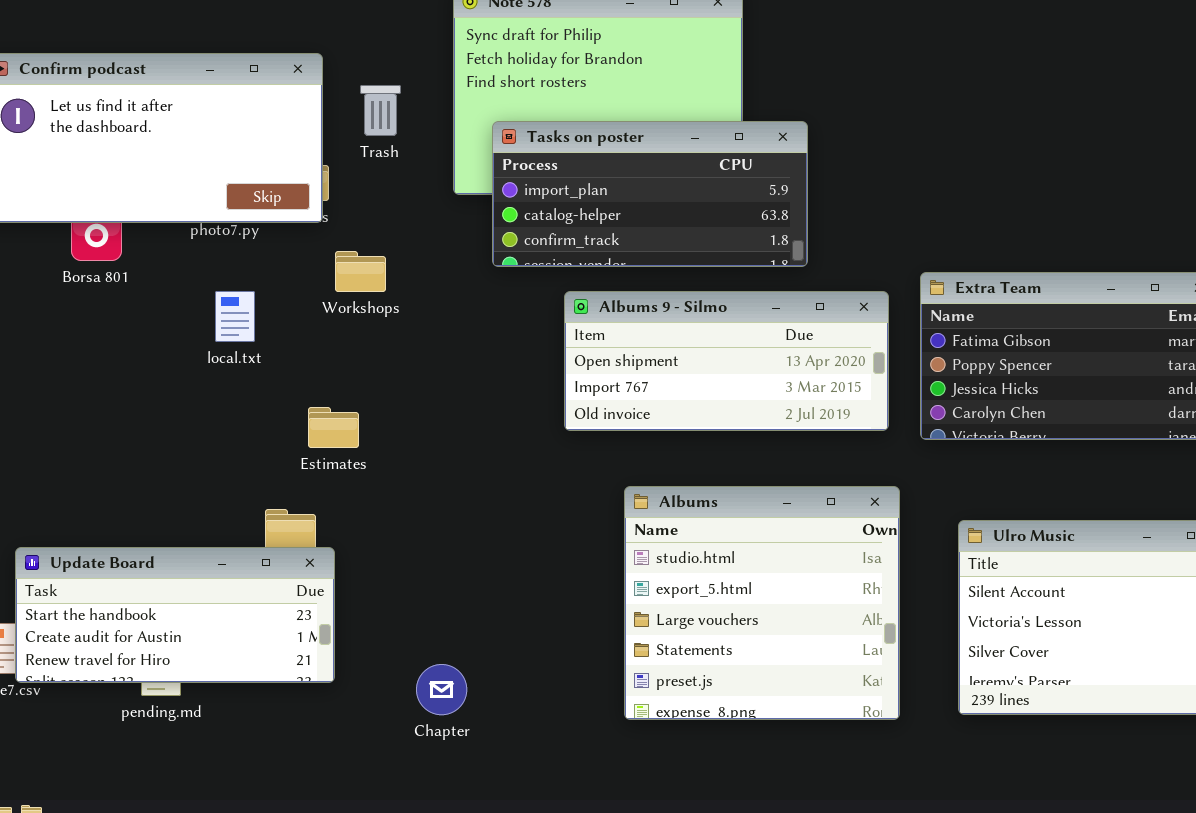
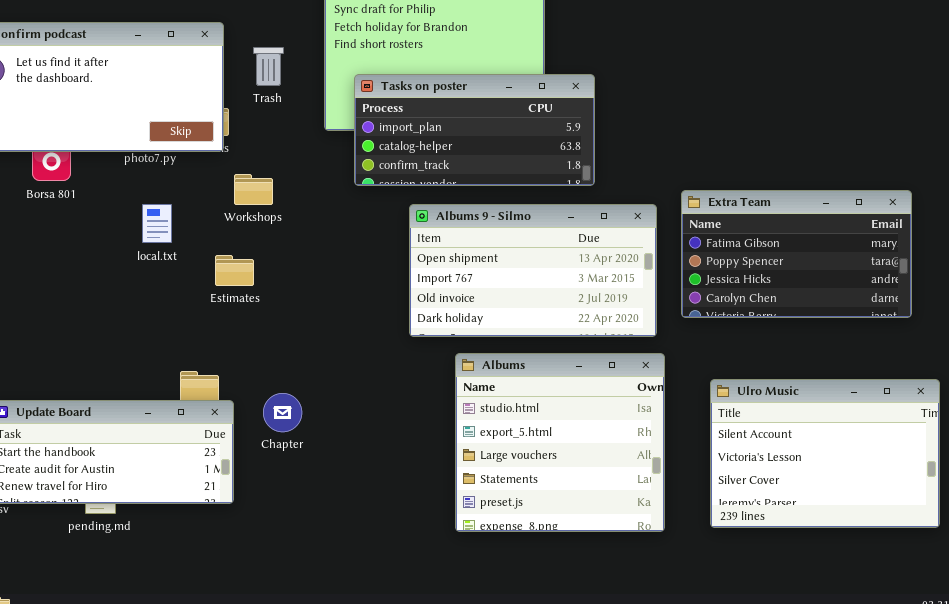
Albums 9 - Silmo: [564,291,889,431] -> [409,204,657,337], resized
Estimates: [308,407,359,448] -> [215,255,254,286], moved
Chapter: [416,664,467,715] -> [263,393,302,432], moved

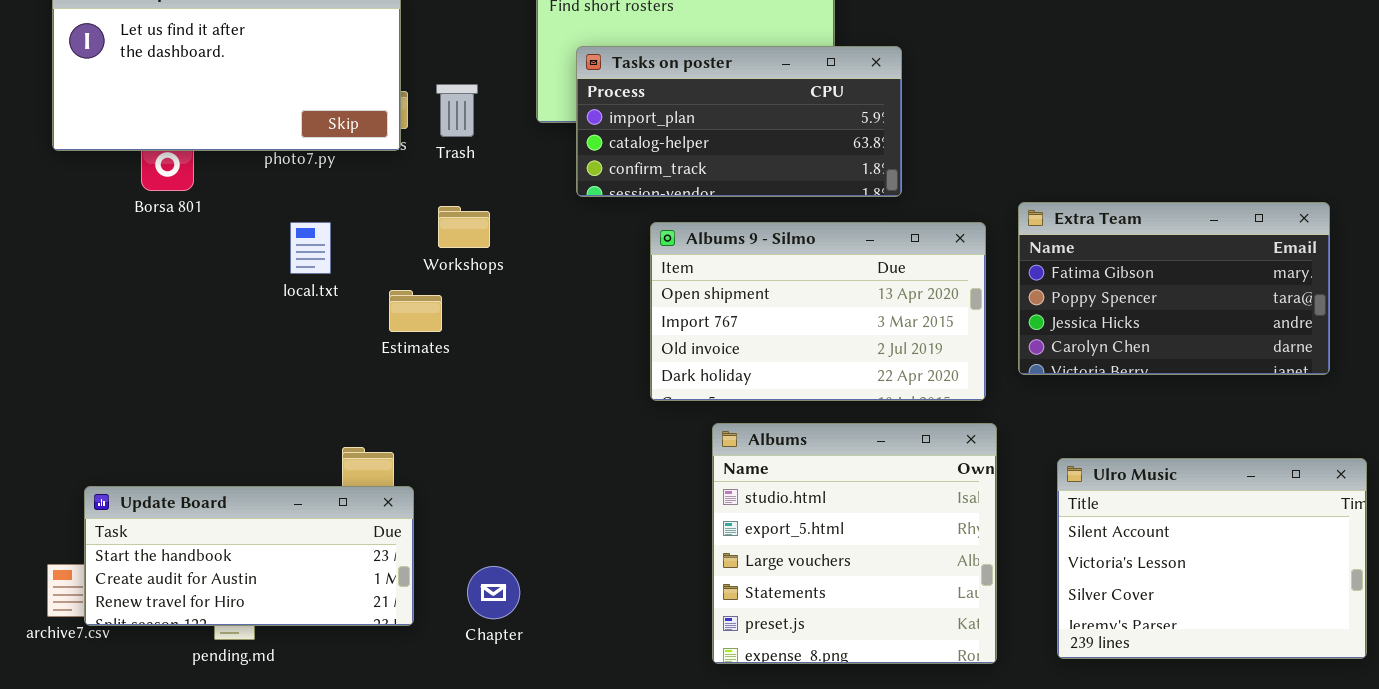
Trash: [253,47,284,86] -> [436,84,478,137], moved
Workshops: [234,174,273,205] -> [438,206,490,248], moved
Chapter: [263,393,302,432] -> [467,566,520,619], moved

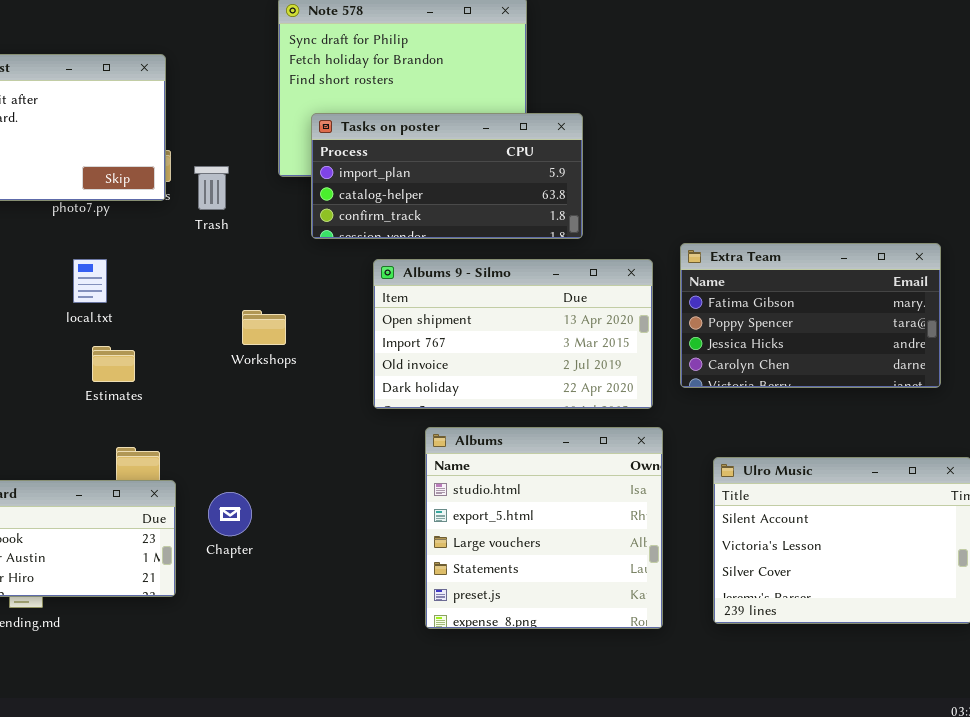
Trash: [436,84,478,137] -> [194,166,229,210], moved
Workshops: [438,206,490,248] -> [242,310,286,345], moved
Estimates: [389,290,442,332] -> [92,346,135,382], moved
Chapter: [467,566,520,619] -> [208,492,252,536], moved

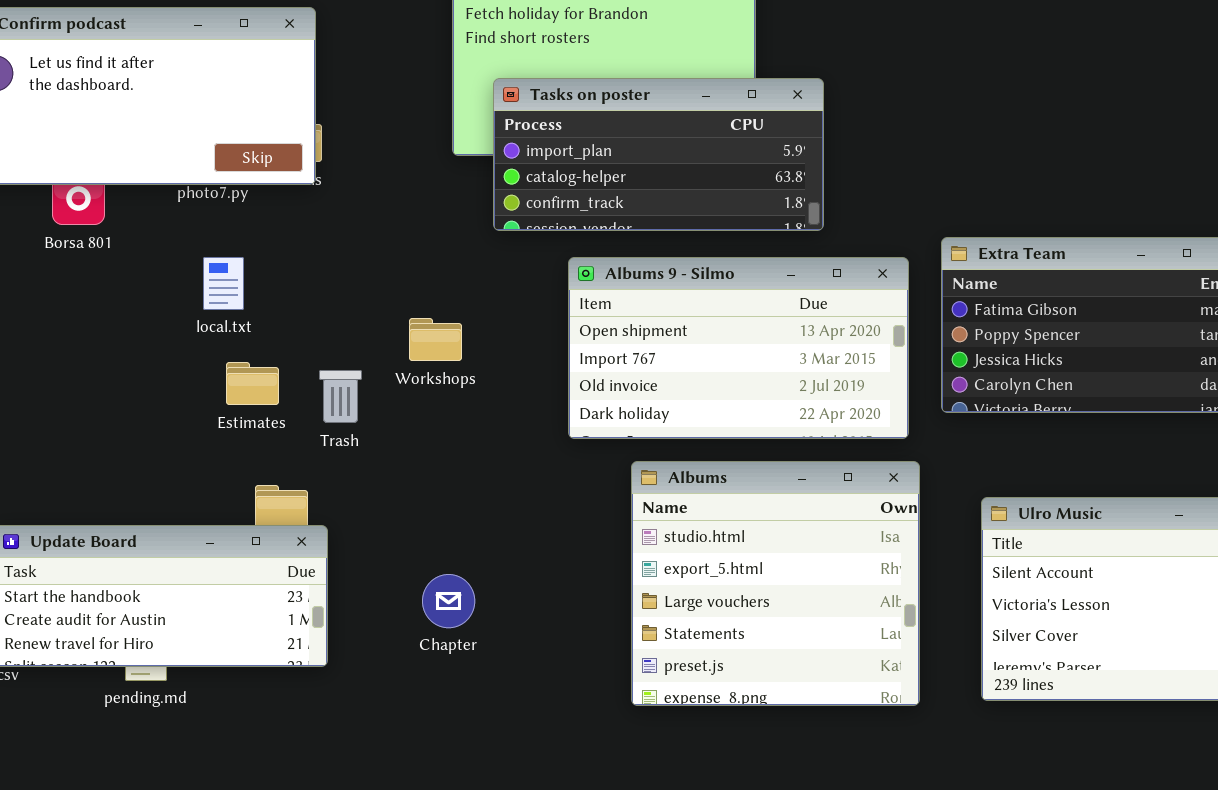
Trash: [194,166,229,210] -> [319,370,362,423], moved
Chapter: [208,492,252,536] -> [422,574,475,628], moved

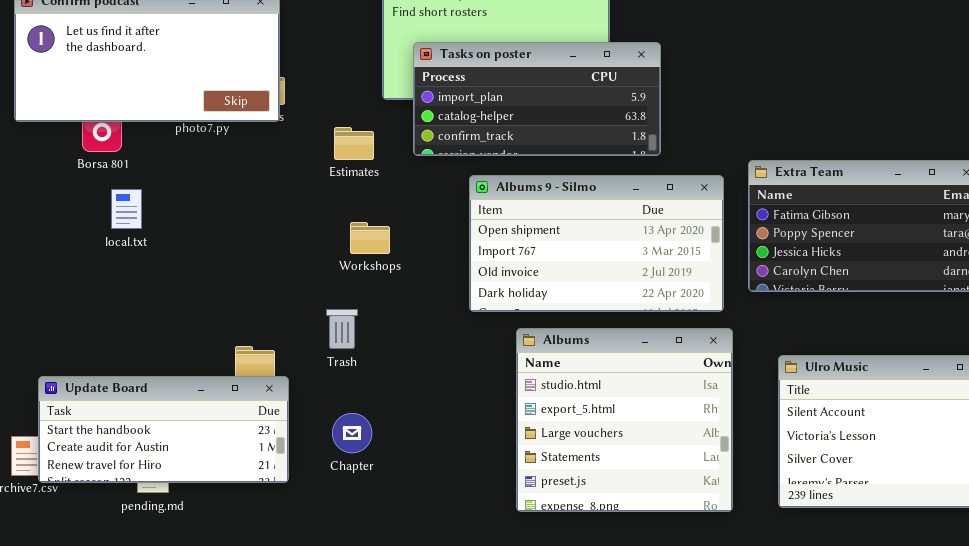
local.txt: [203,257,244,310] -> [111,189,142,229], moved
Estimates: [226,362,279,405] -> [334,127,374,160], moved
Trash: [319,370,362,423] -> [326,309,358,349], moved
Chapter: [422,574,475,628] -> [332,413,372,453], moved

